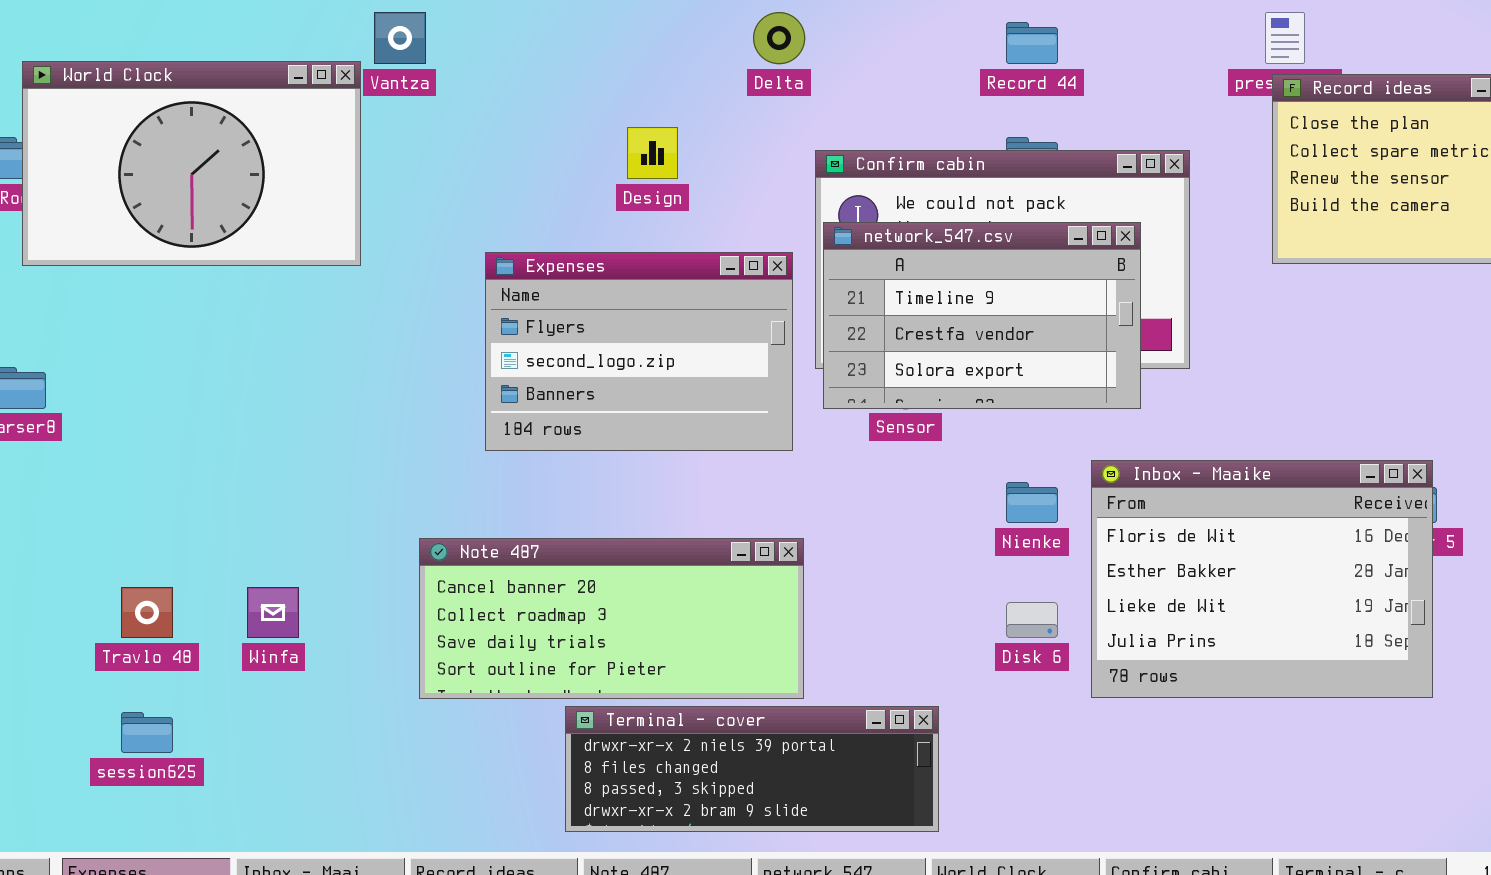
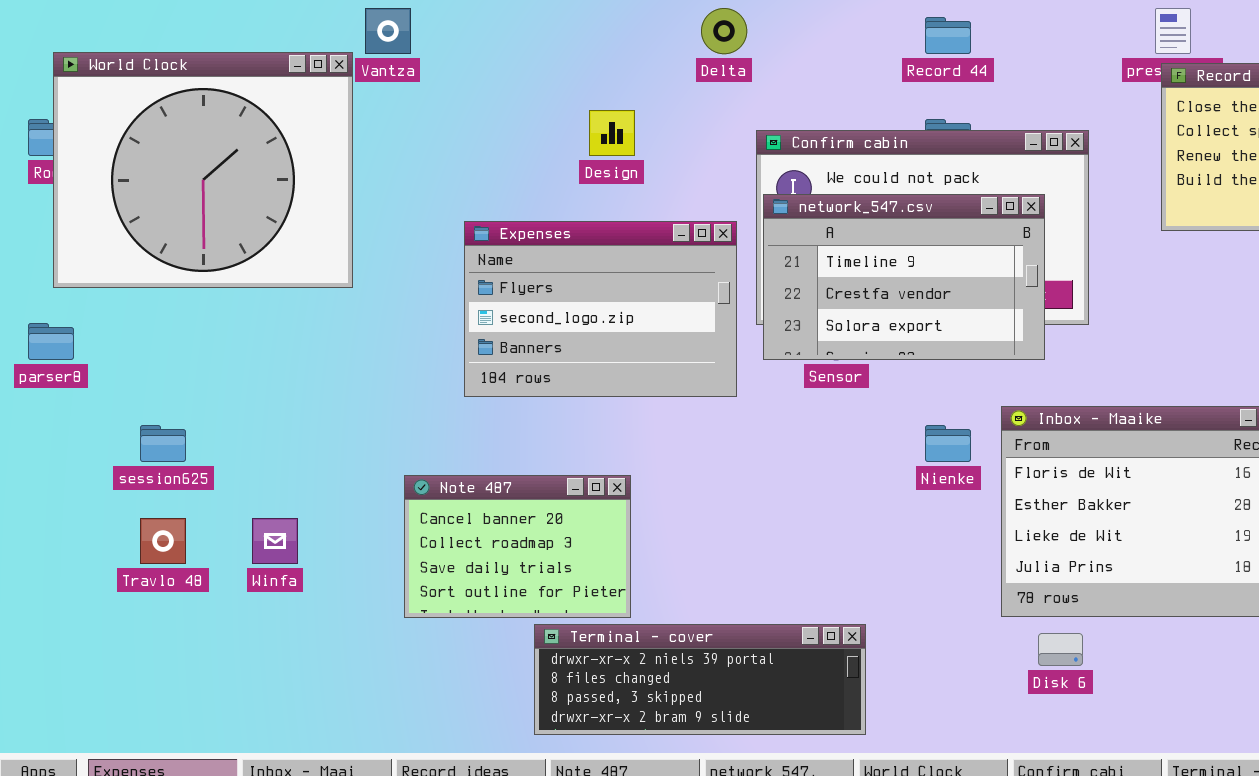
World Clock: [22,61,361,266] -> [53,52,353,288], resized
Note 487: [419,538,804,699] -> [404,475,631,618], resized
Disk 6: [1006,602,1058,638] -> [1038,633,1083,666], moved
session625: [121,712,173,753] -> [140,425,186,462], moved

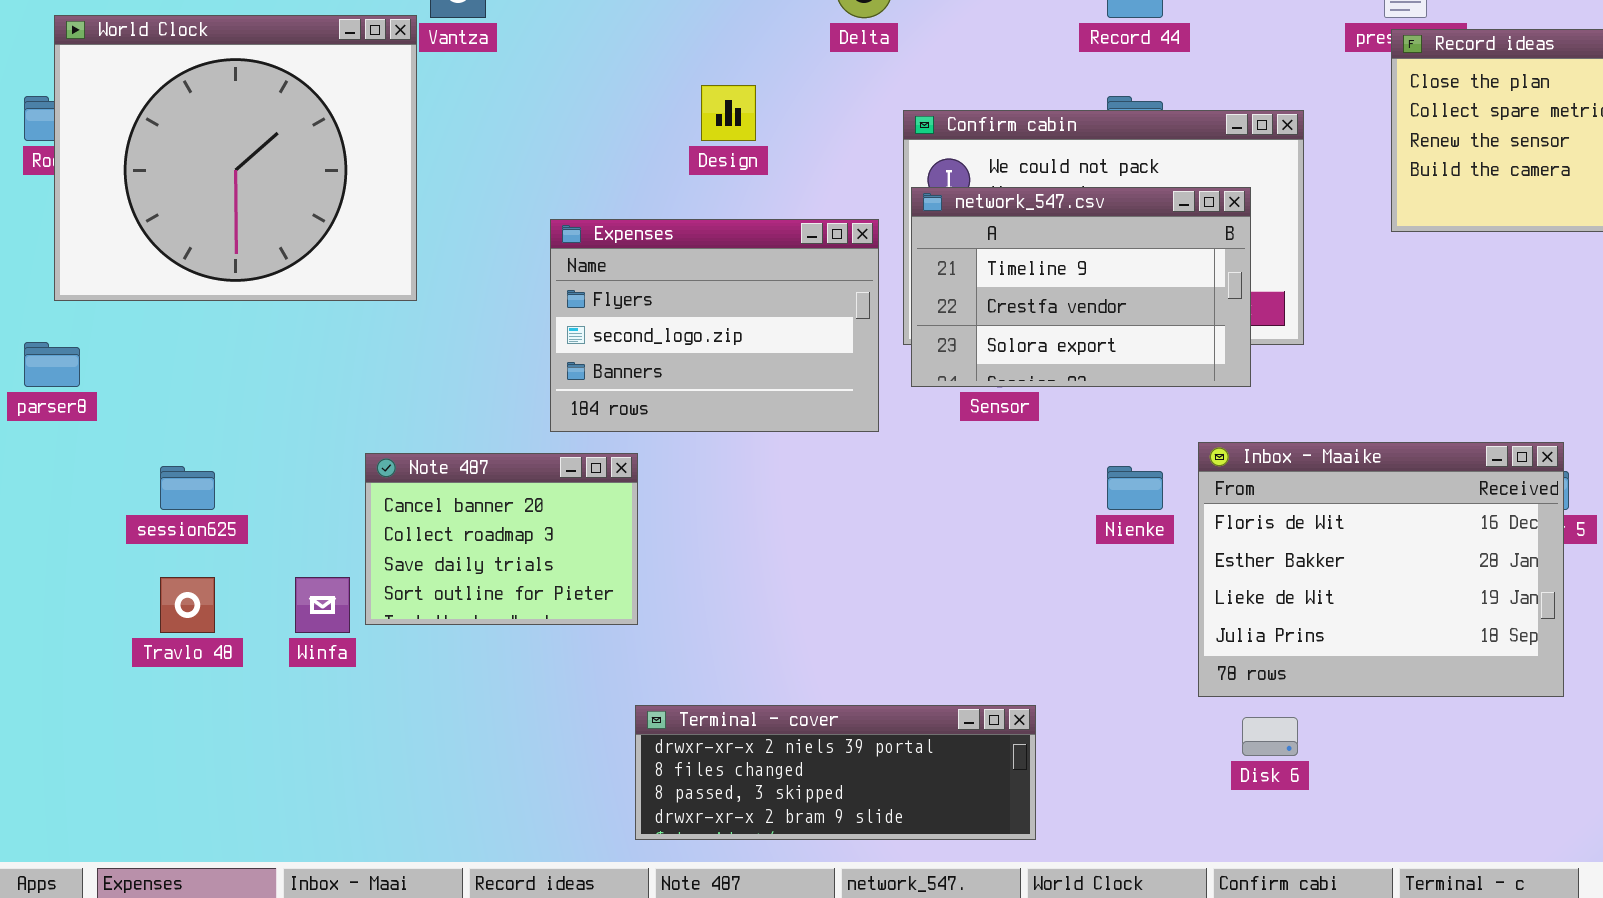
Note 487: [404,475,631,618] -> [365,453,638,625], moved

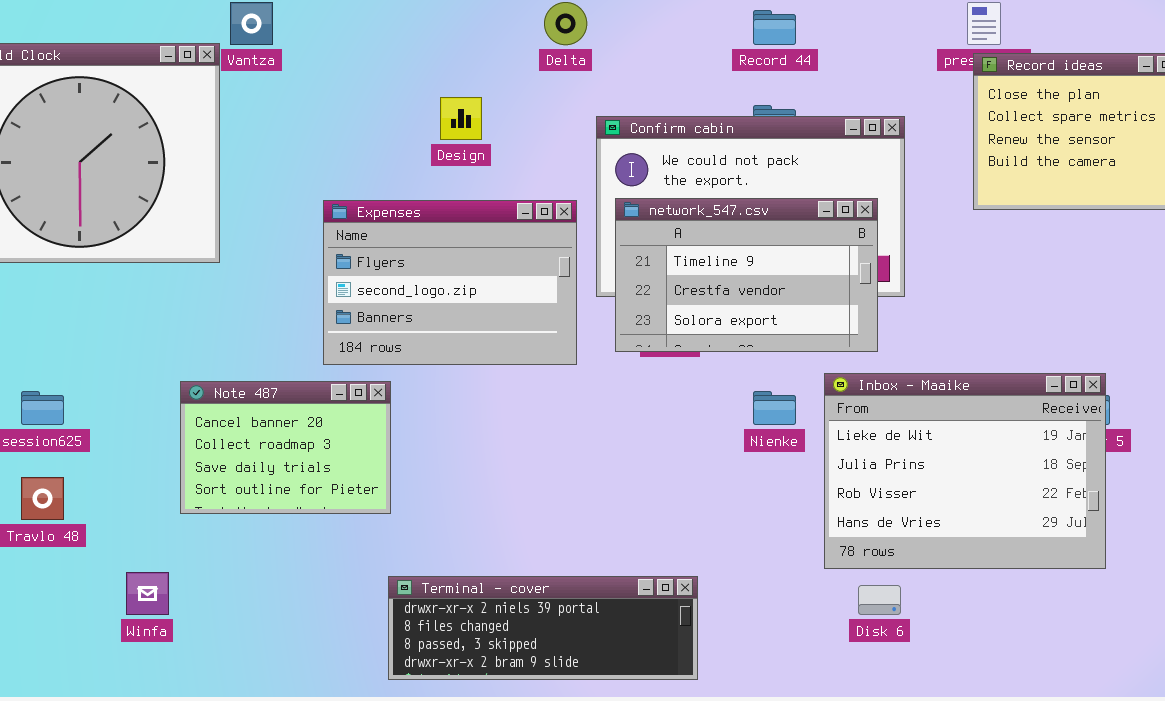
network_547.csv: [911,187,1251,387] -> [615,198,878,352], moved
Inbox - Maaike: [1198,442,1564,697] -> [824,373,1106,569], scrolled down 2 rows
Winfa: [295,577,350,633] -> [126,572,169,615], moved

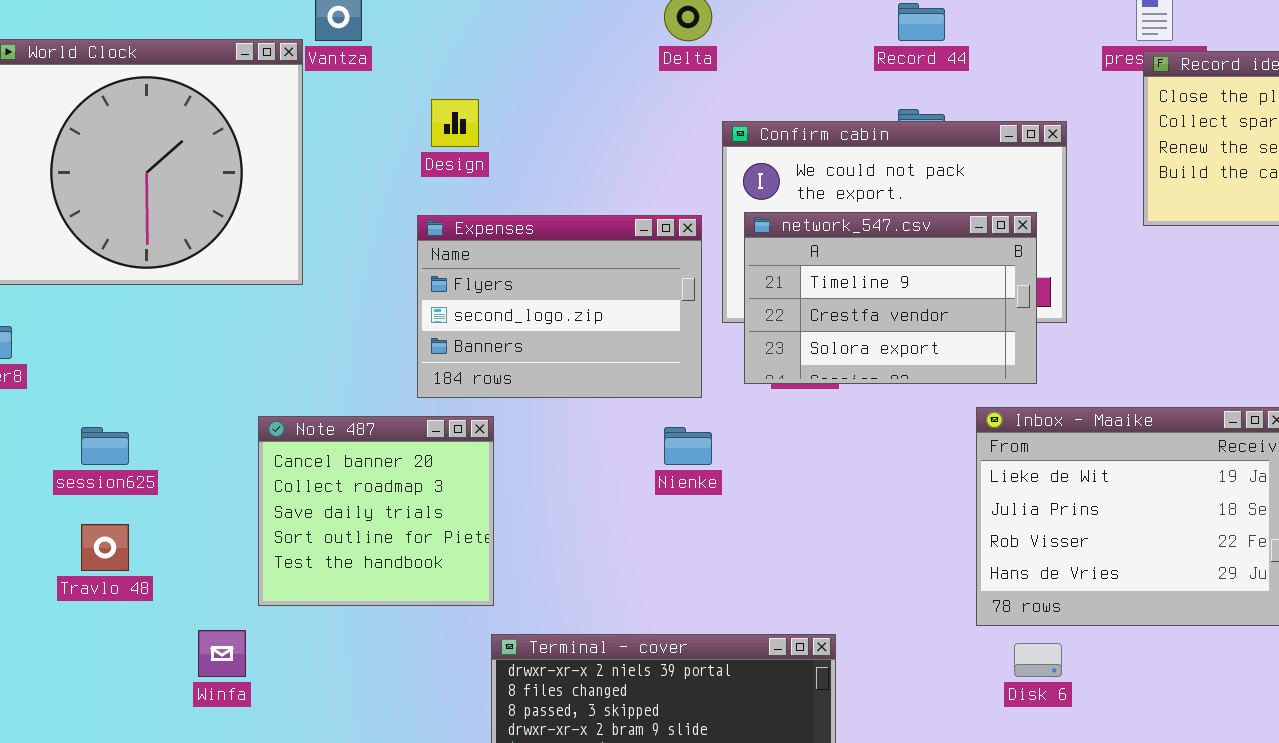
Design: [440,97,482,140] -> [431,99,479,147], moved
Note 487: [180,381,391,514] -> [258,416,494,606], resized
Nienke: [753,391,796,425] -> [664,427,712,465], moved

